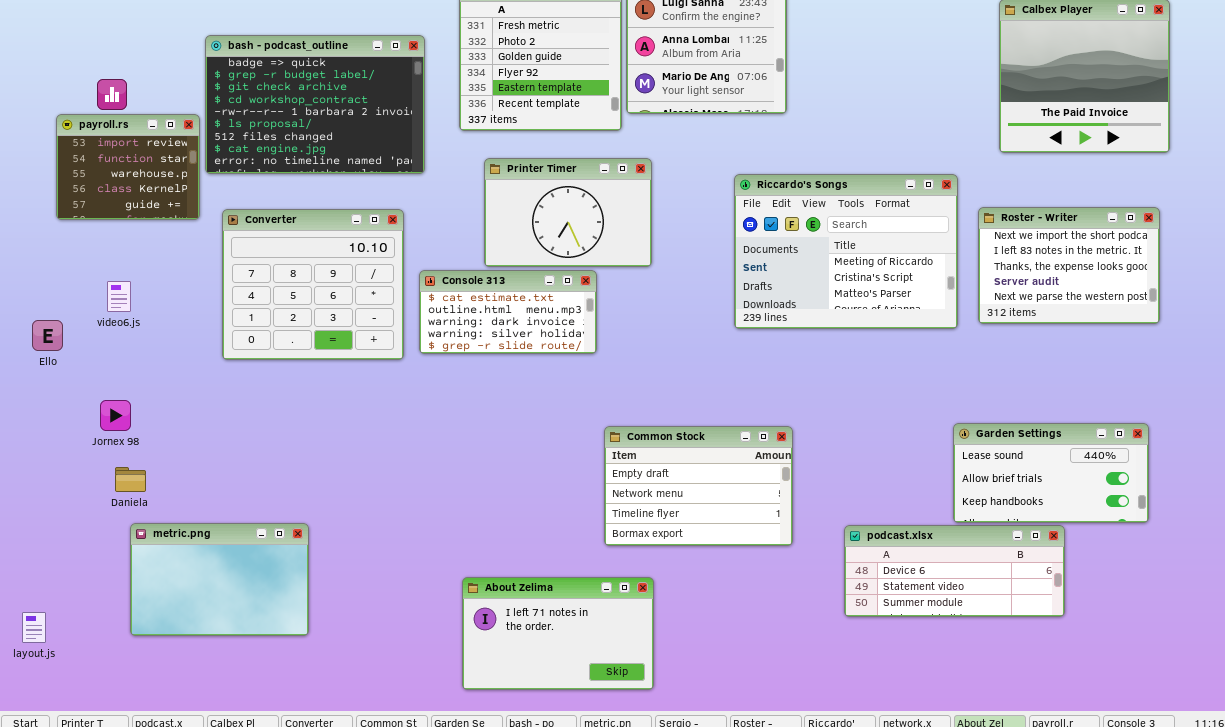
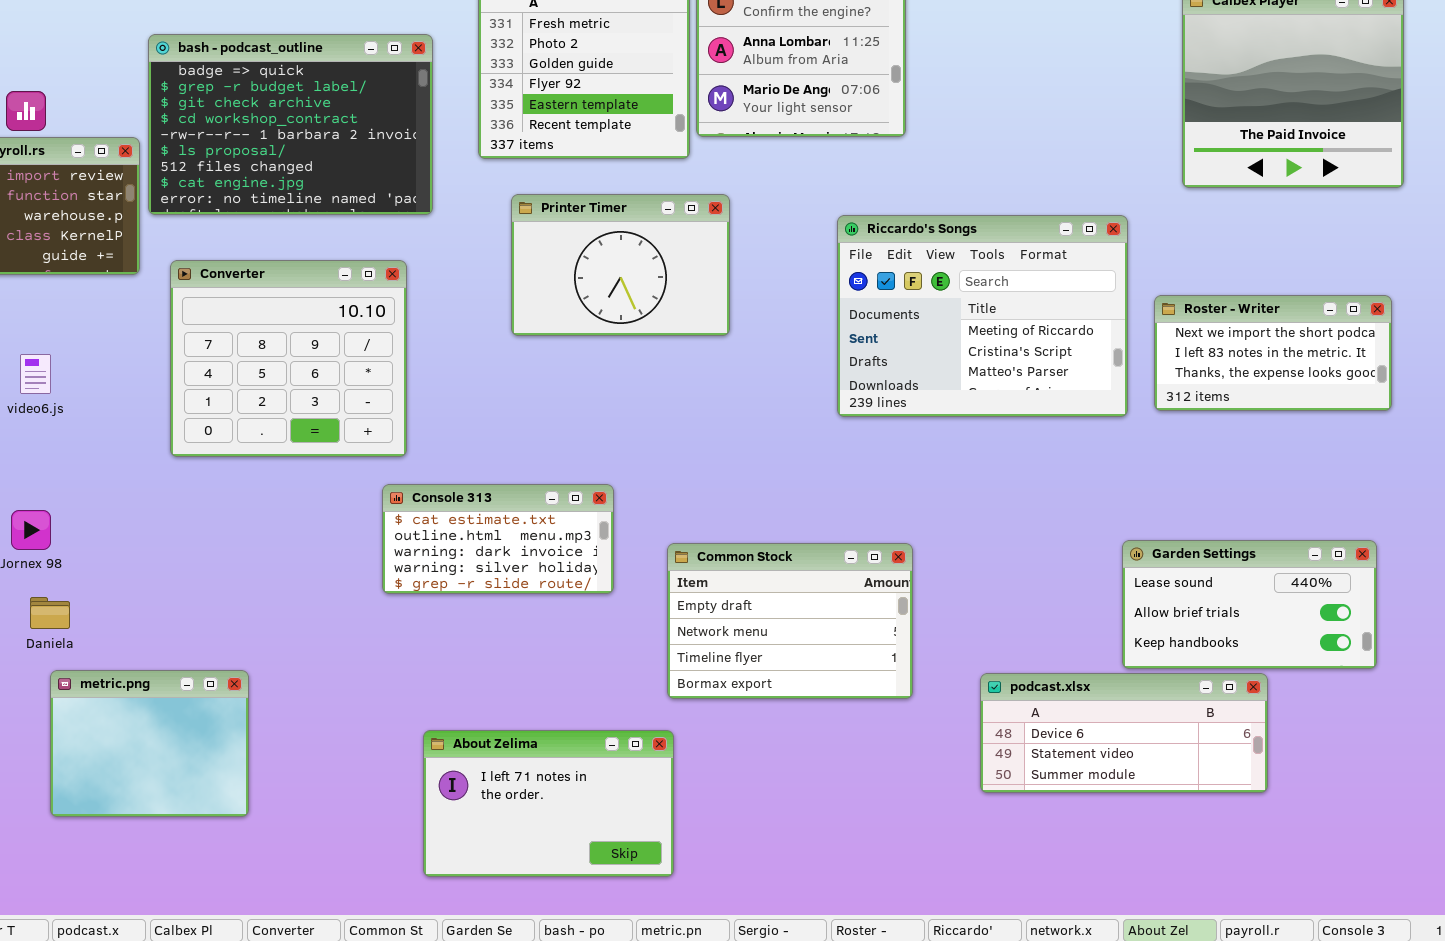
Roster - Writer: [978,207,1160,324] -> [1154,295,1392,411], resized
Console 313: [419,270,597,354] -> [382,484,614,594], moved
metric.png: [130,523,309,636] -> [50,670,249,817], resized
About Zelima: [462,577,654,690] -> [423,730,674,877], moved

